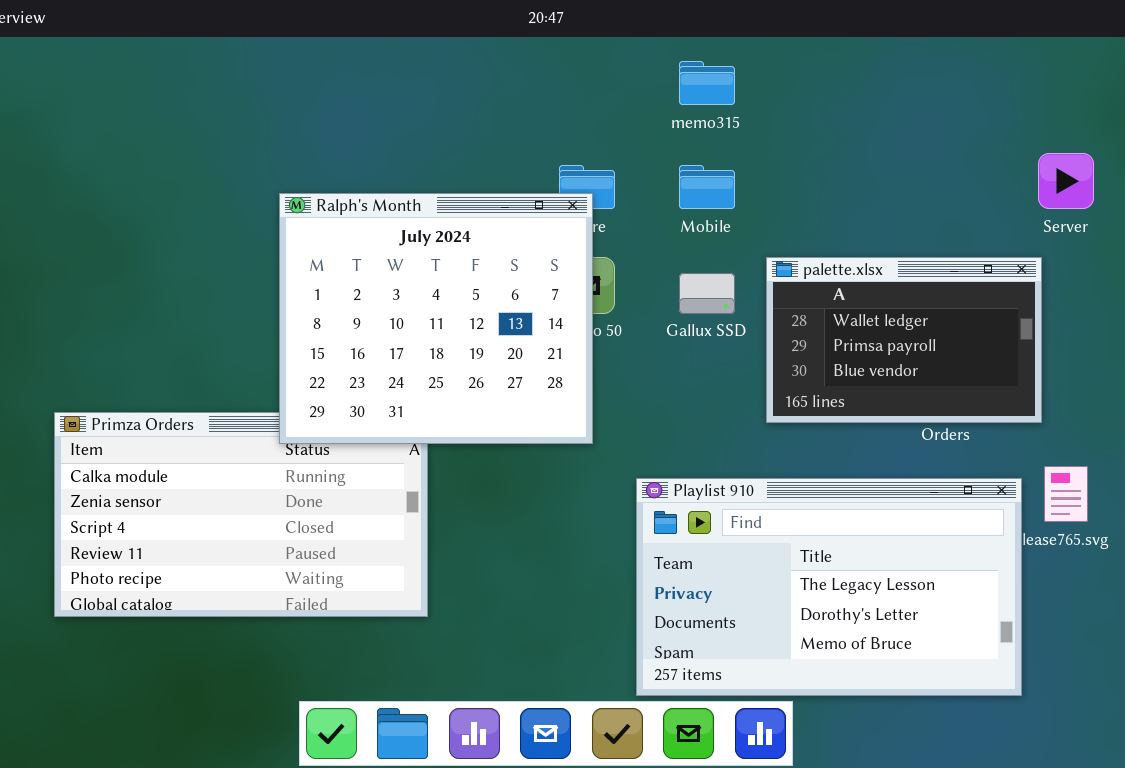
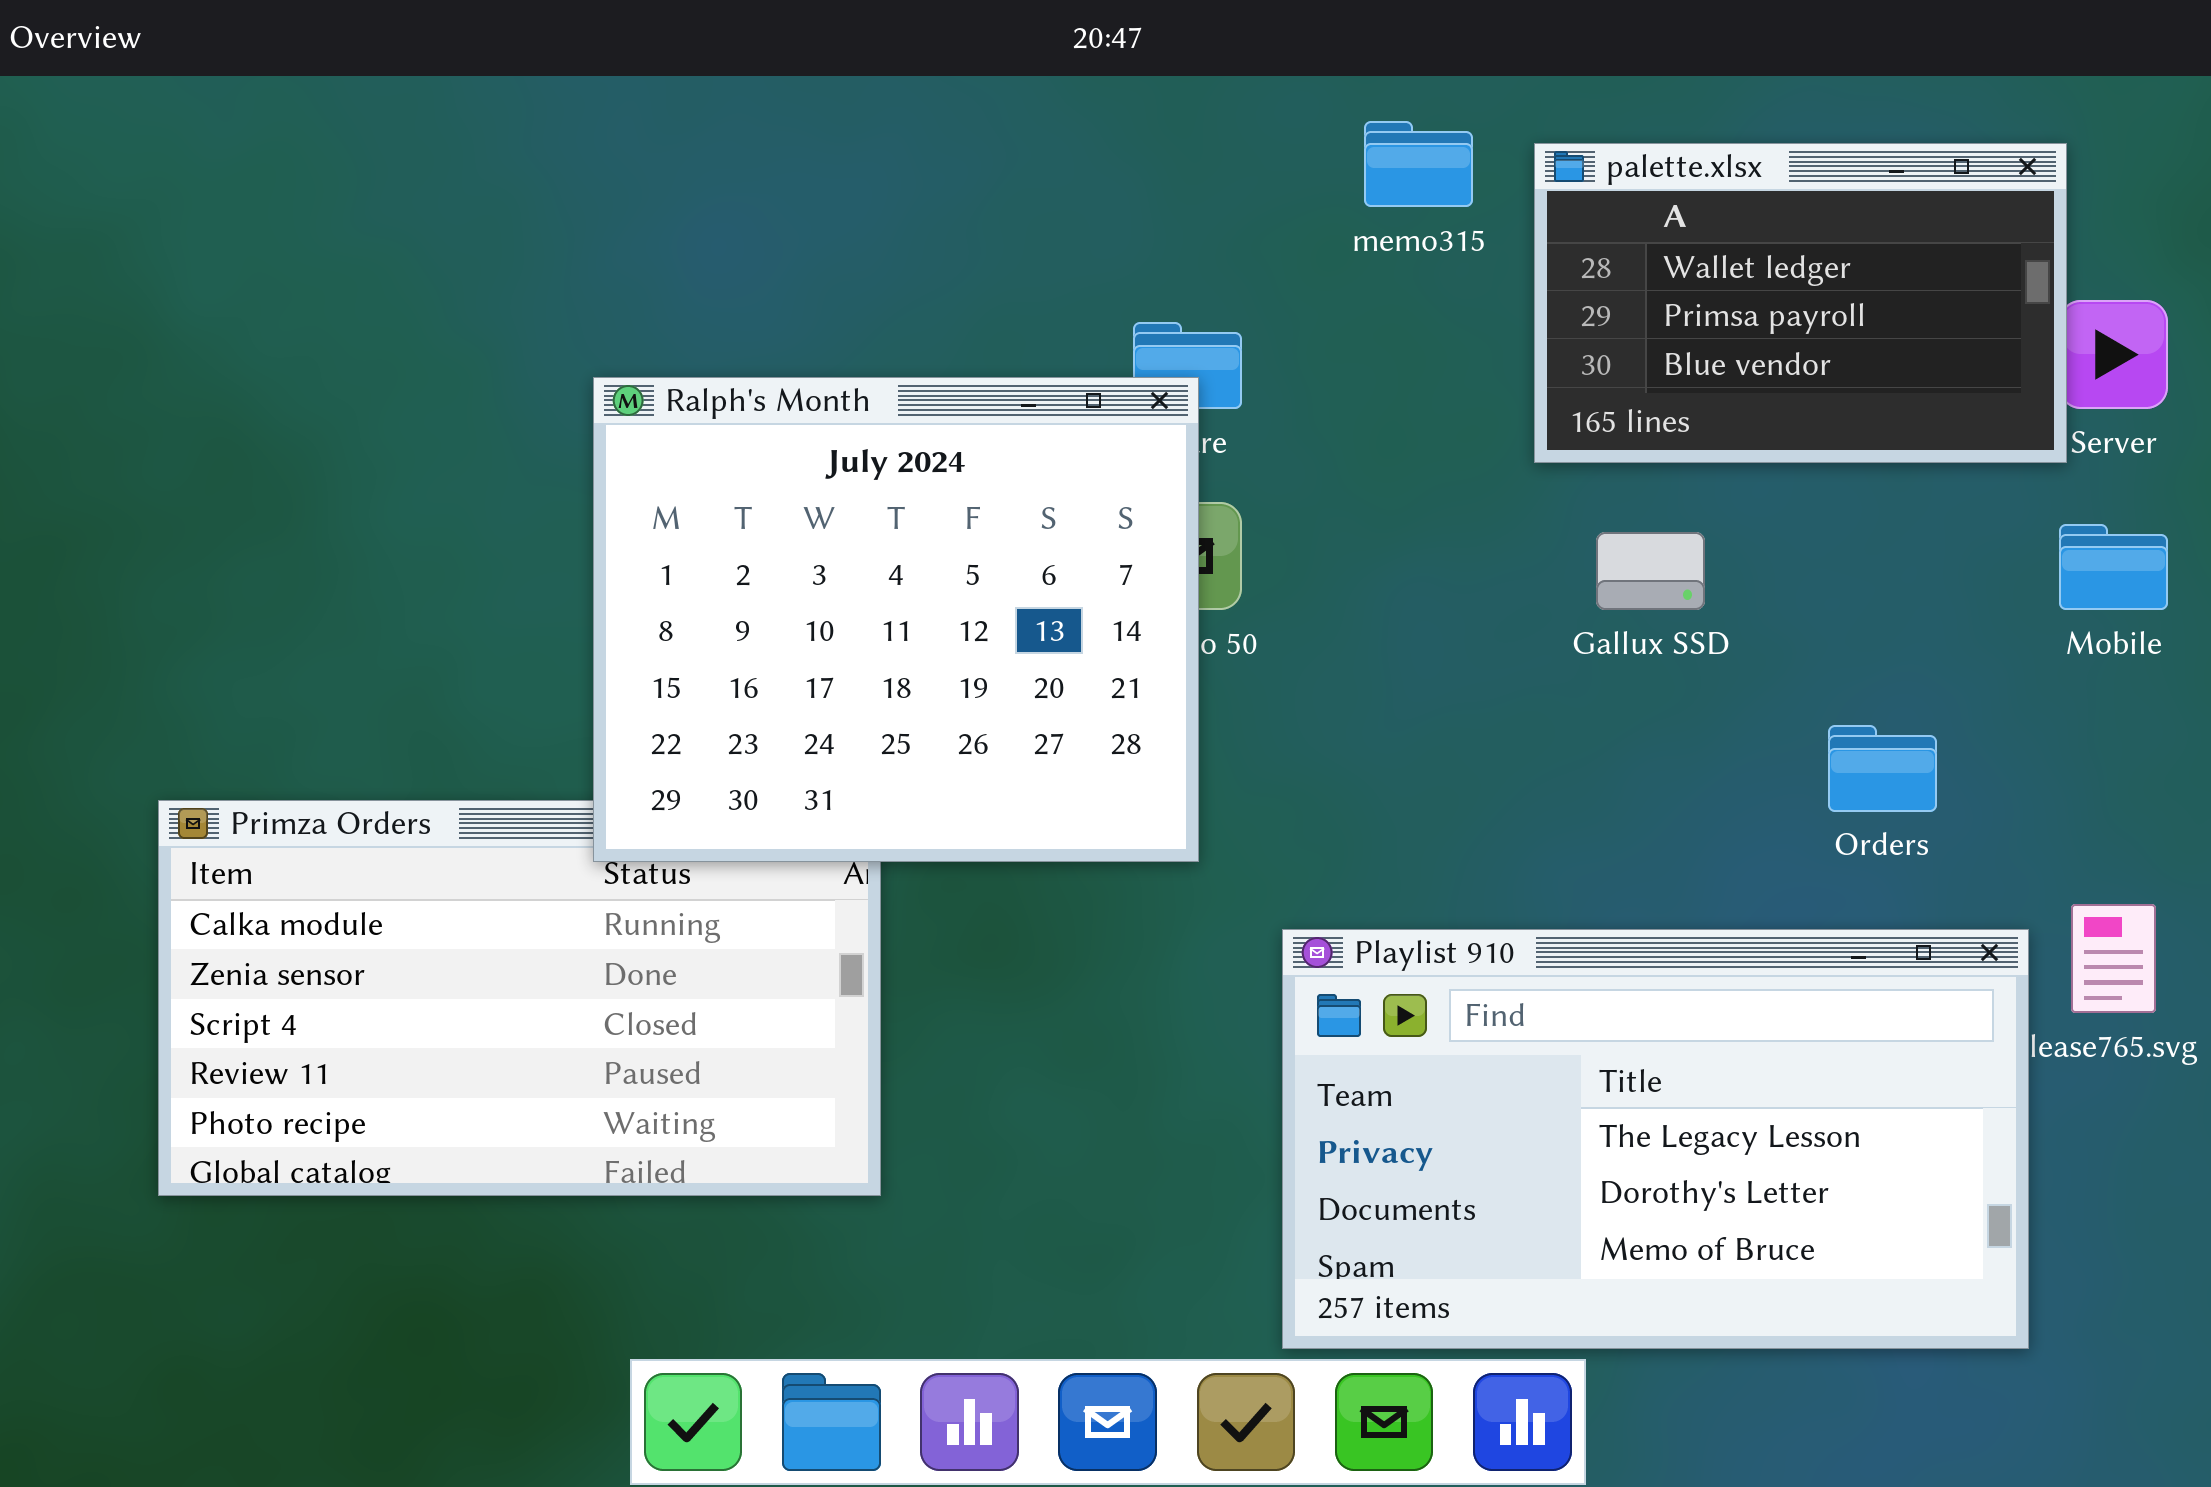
Mobile: [679,165,735,209] -> [2059,524,2168,610], moved
palette.xlsx: [766,257,1042,423] -> [1534,143,2067,463], moved
Gallux SSD: [679,273,735,314] -> [1596,532,1705,610], moved

